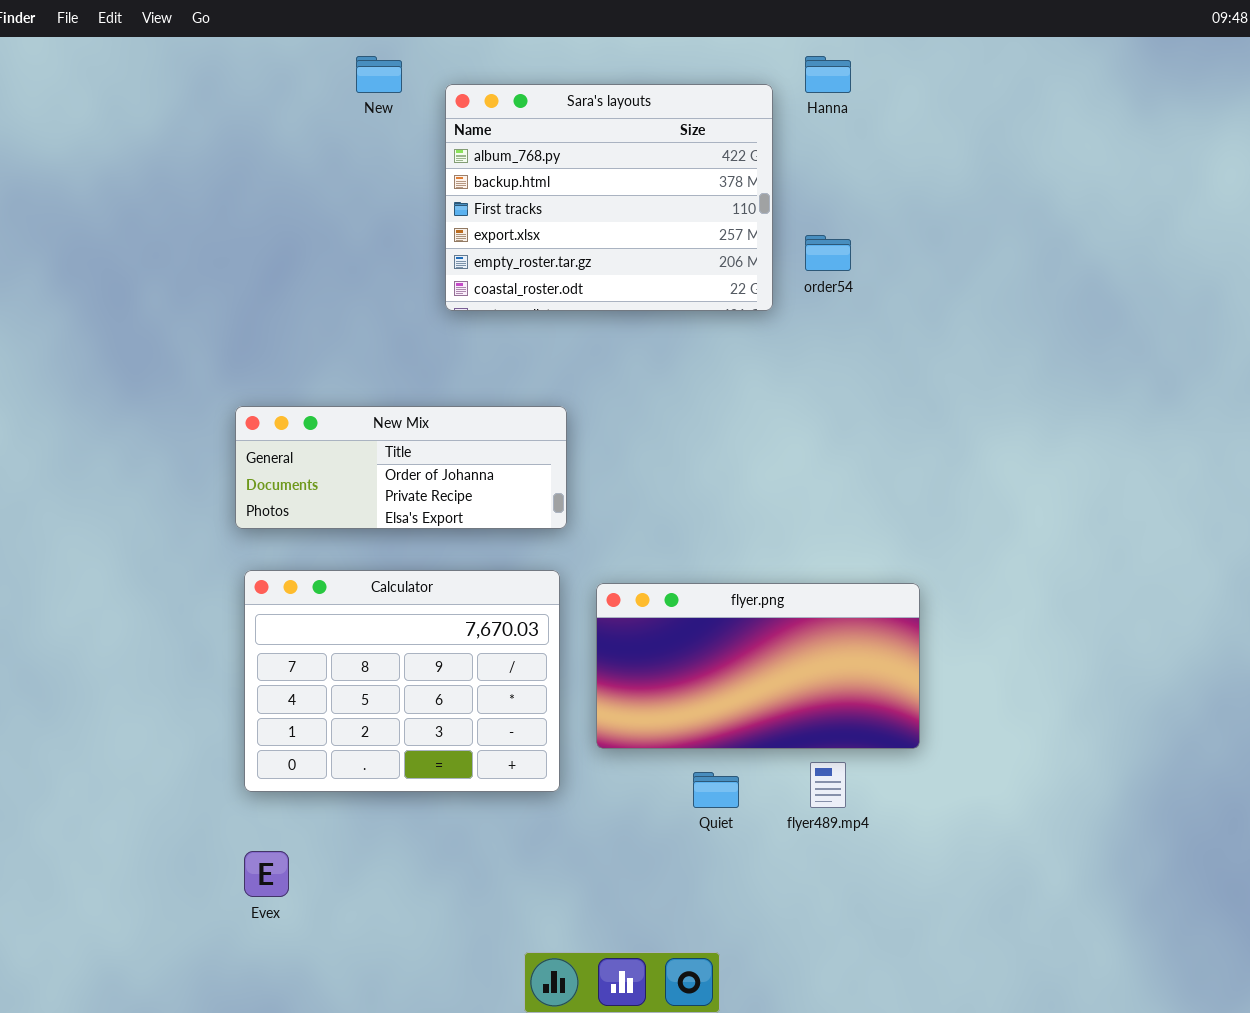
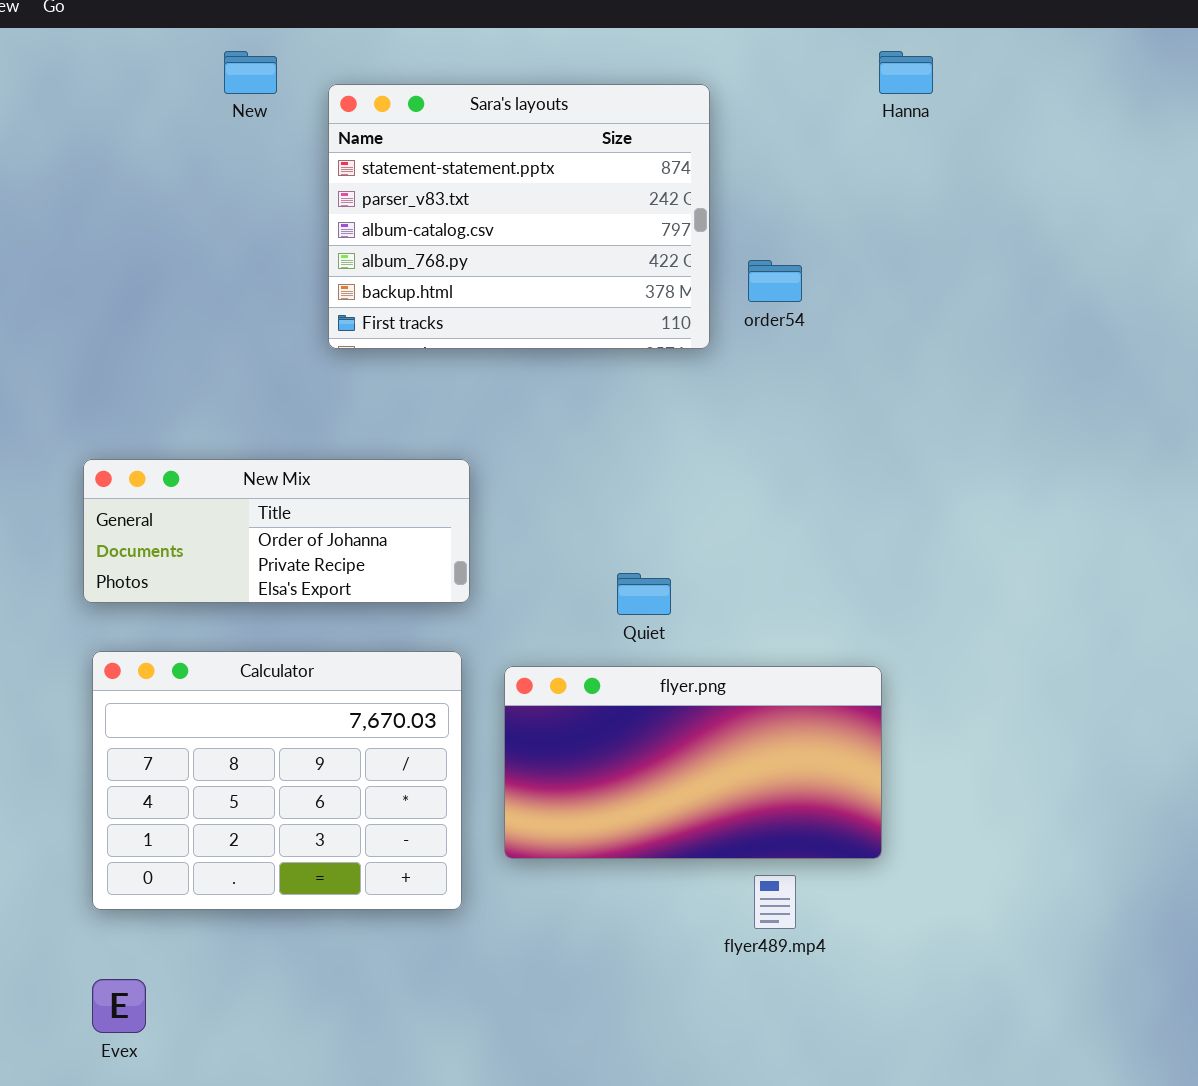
Hanna: [805,56,851,93] -> [879,51,933,94], moved
Sara's layouts: [445,84,773,311] -> [328,84,710,349], scrolled up 3 rows
Quiet: [693,772,739,808] -> [617,573,671,615], moved

